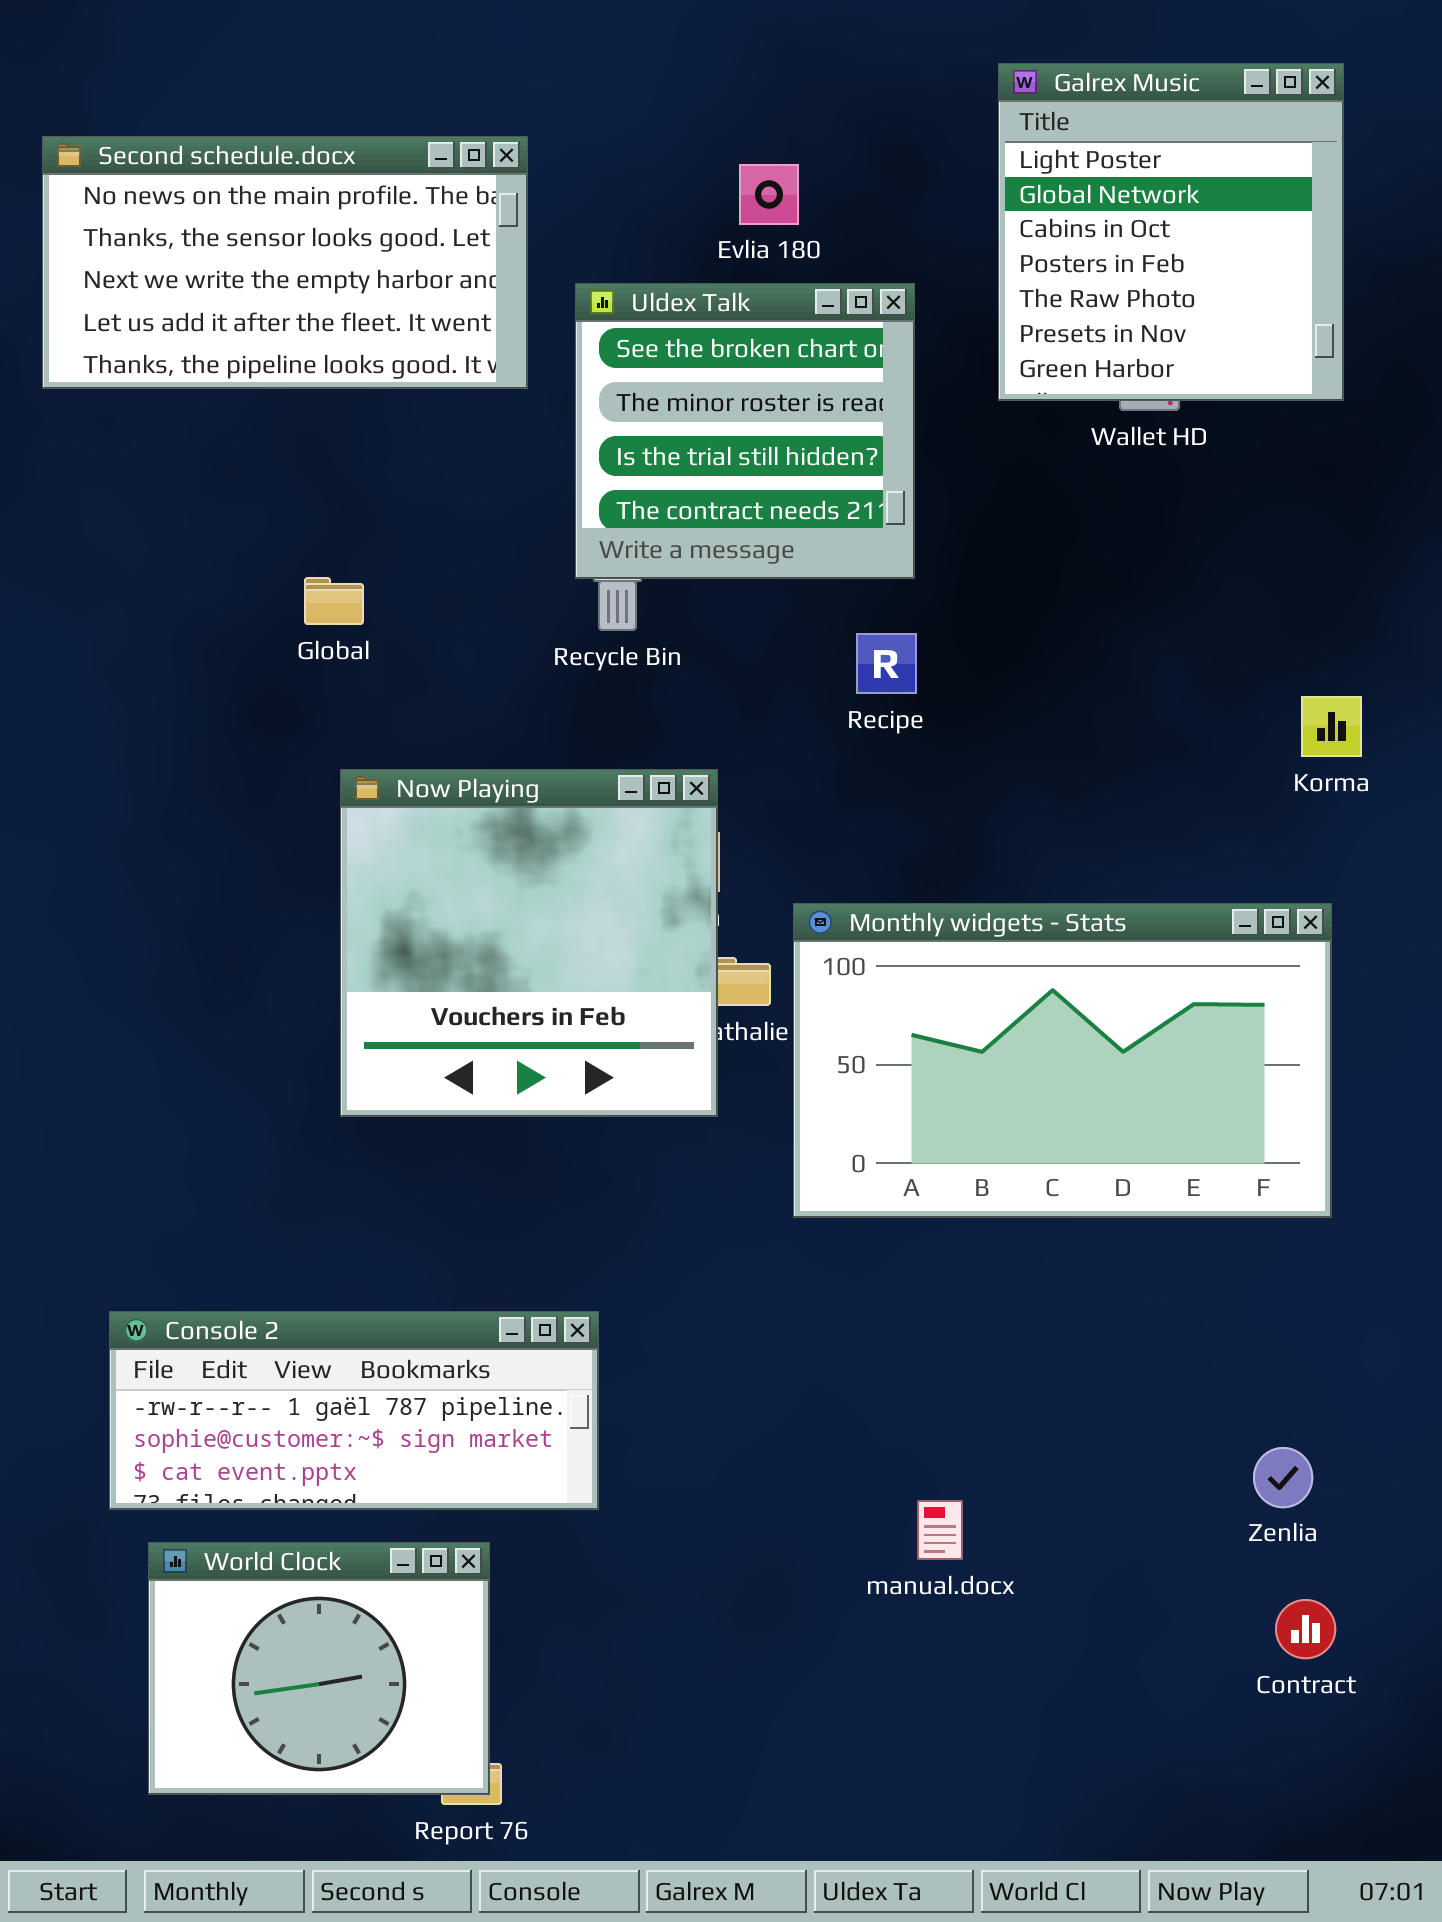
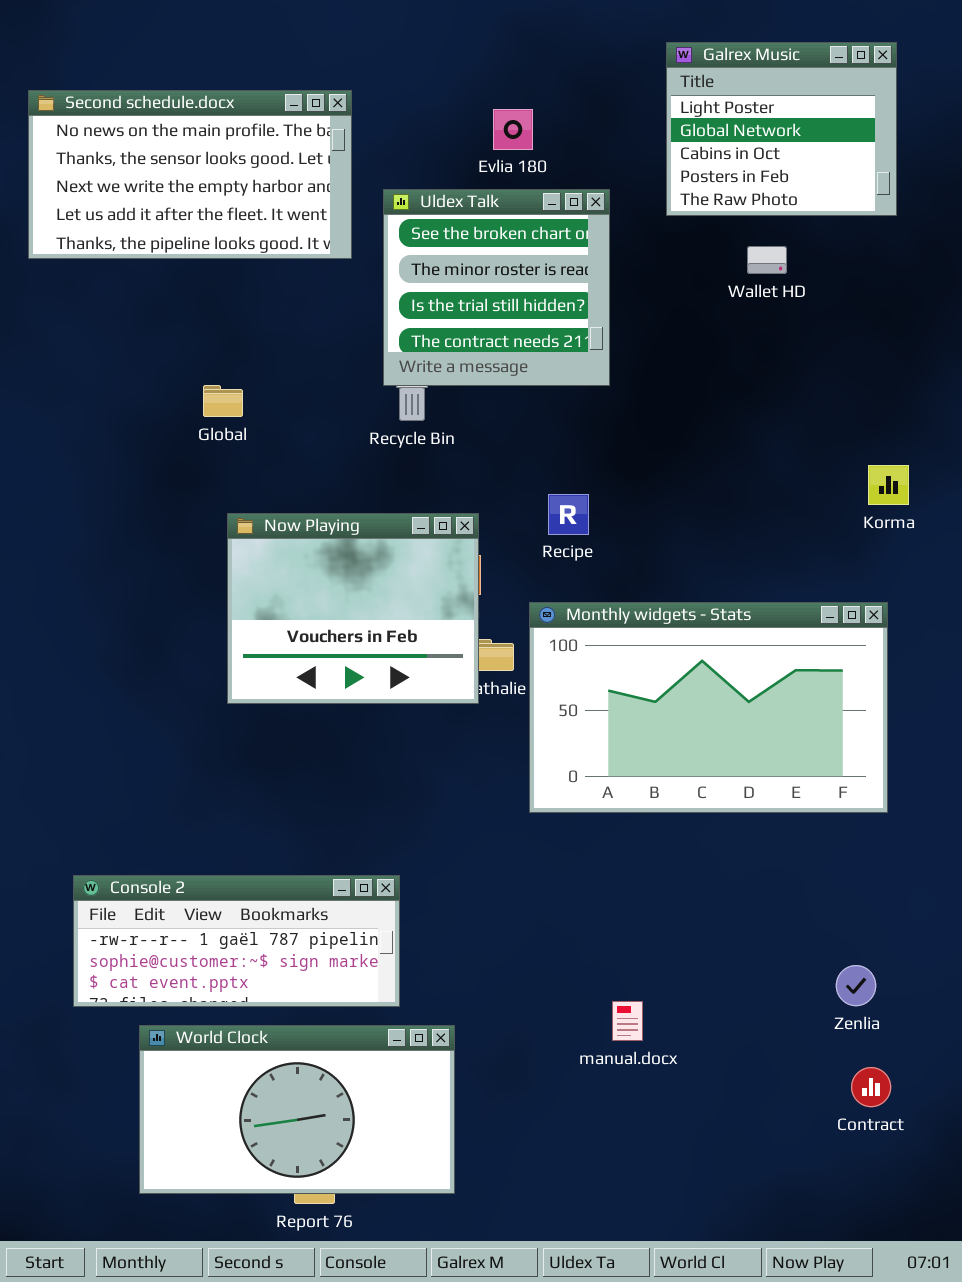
Galrex Music: [998,63,1344,401] -> [666,42,897,216], resized
Recipe: [856,633,917,694] -> [548,494,589,535], moved
Now Playing: [340,769,718,1117] -> [227,513,479,704], resized
World Clock: [148,1542,490,1795] -> [139,1025,455,1194], moved, resized

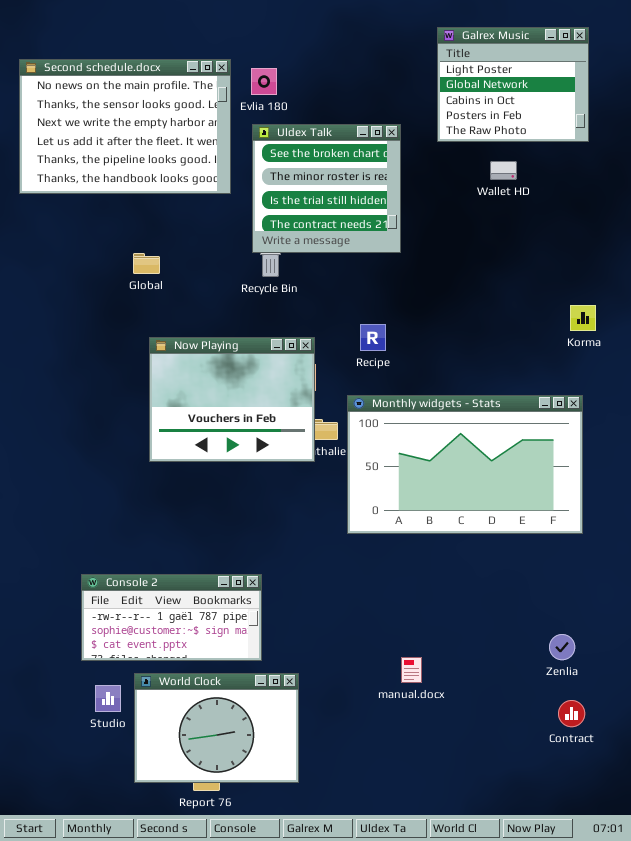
Second schedule.docx: [28,90,352,259] -> [19,59,231,194], resized
Evlia 180: [493,109,533,150] -> [251,68,277,95], moved
Console 2: [73,875,400,1007] -> [81,574,262,661], resized
World Clock: [139,1025,455,1194] -> [134,673,299,783], resized

